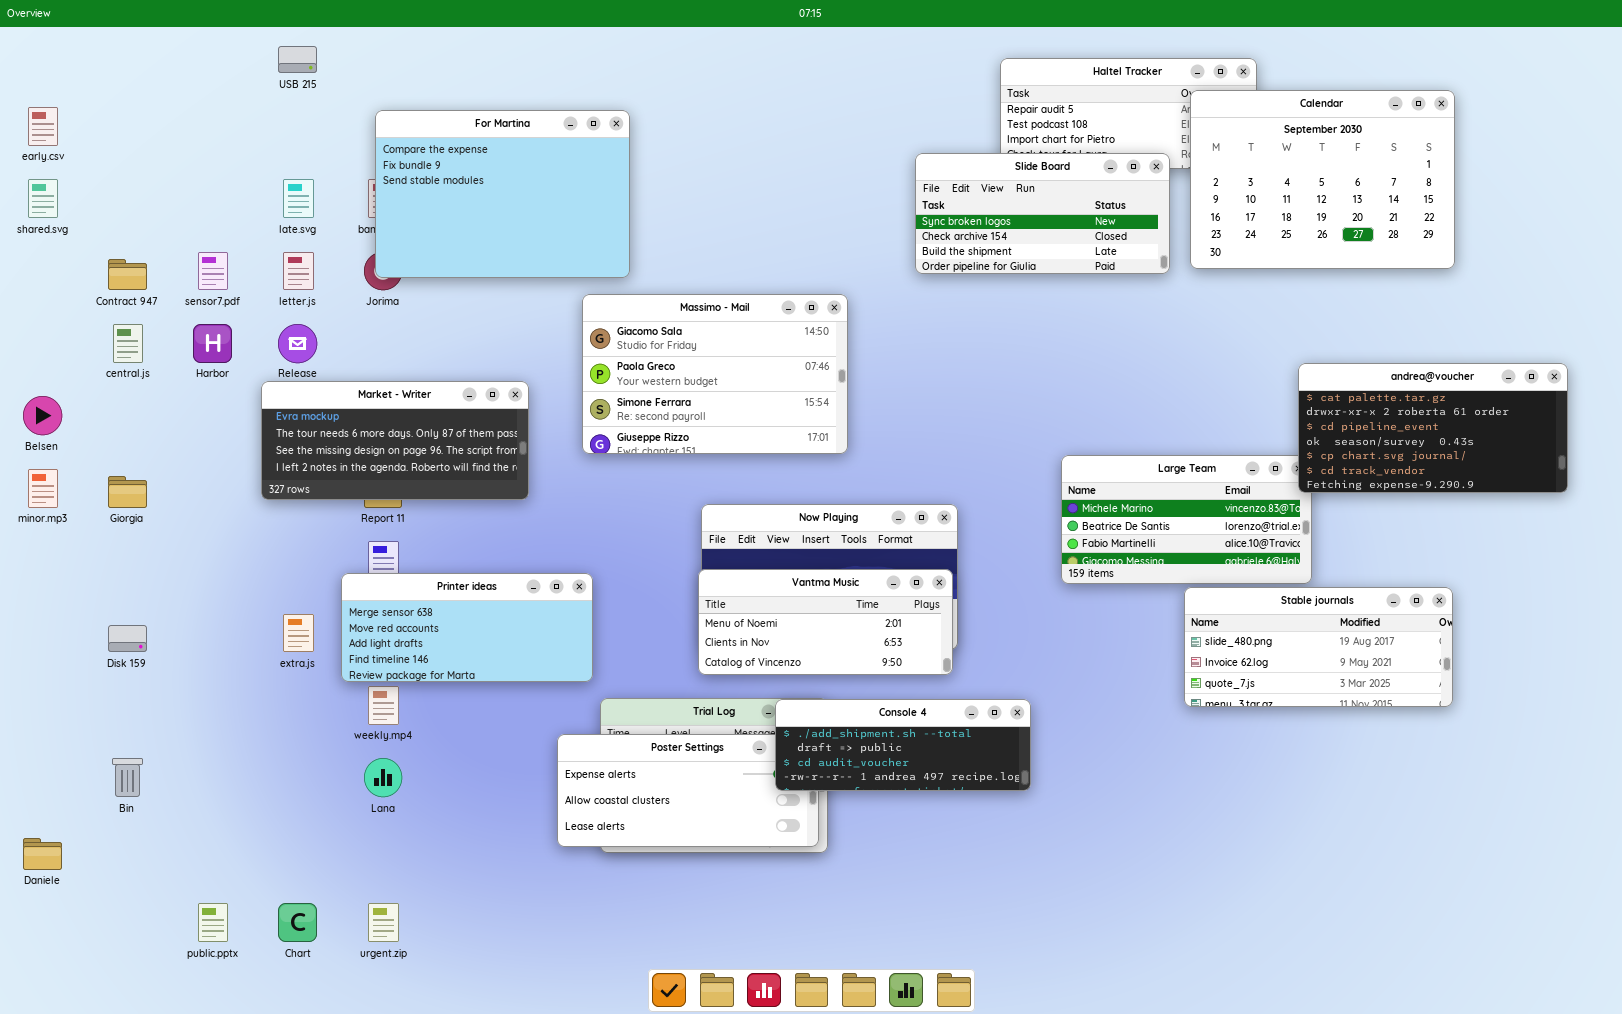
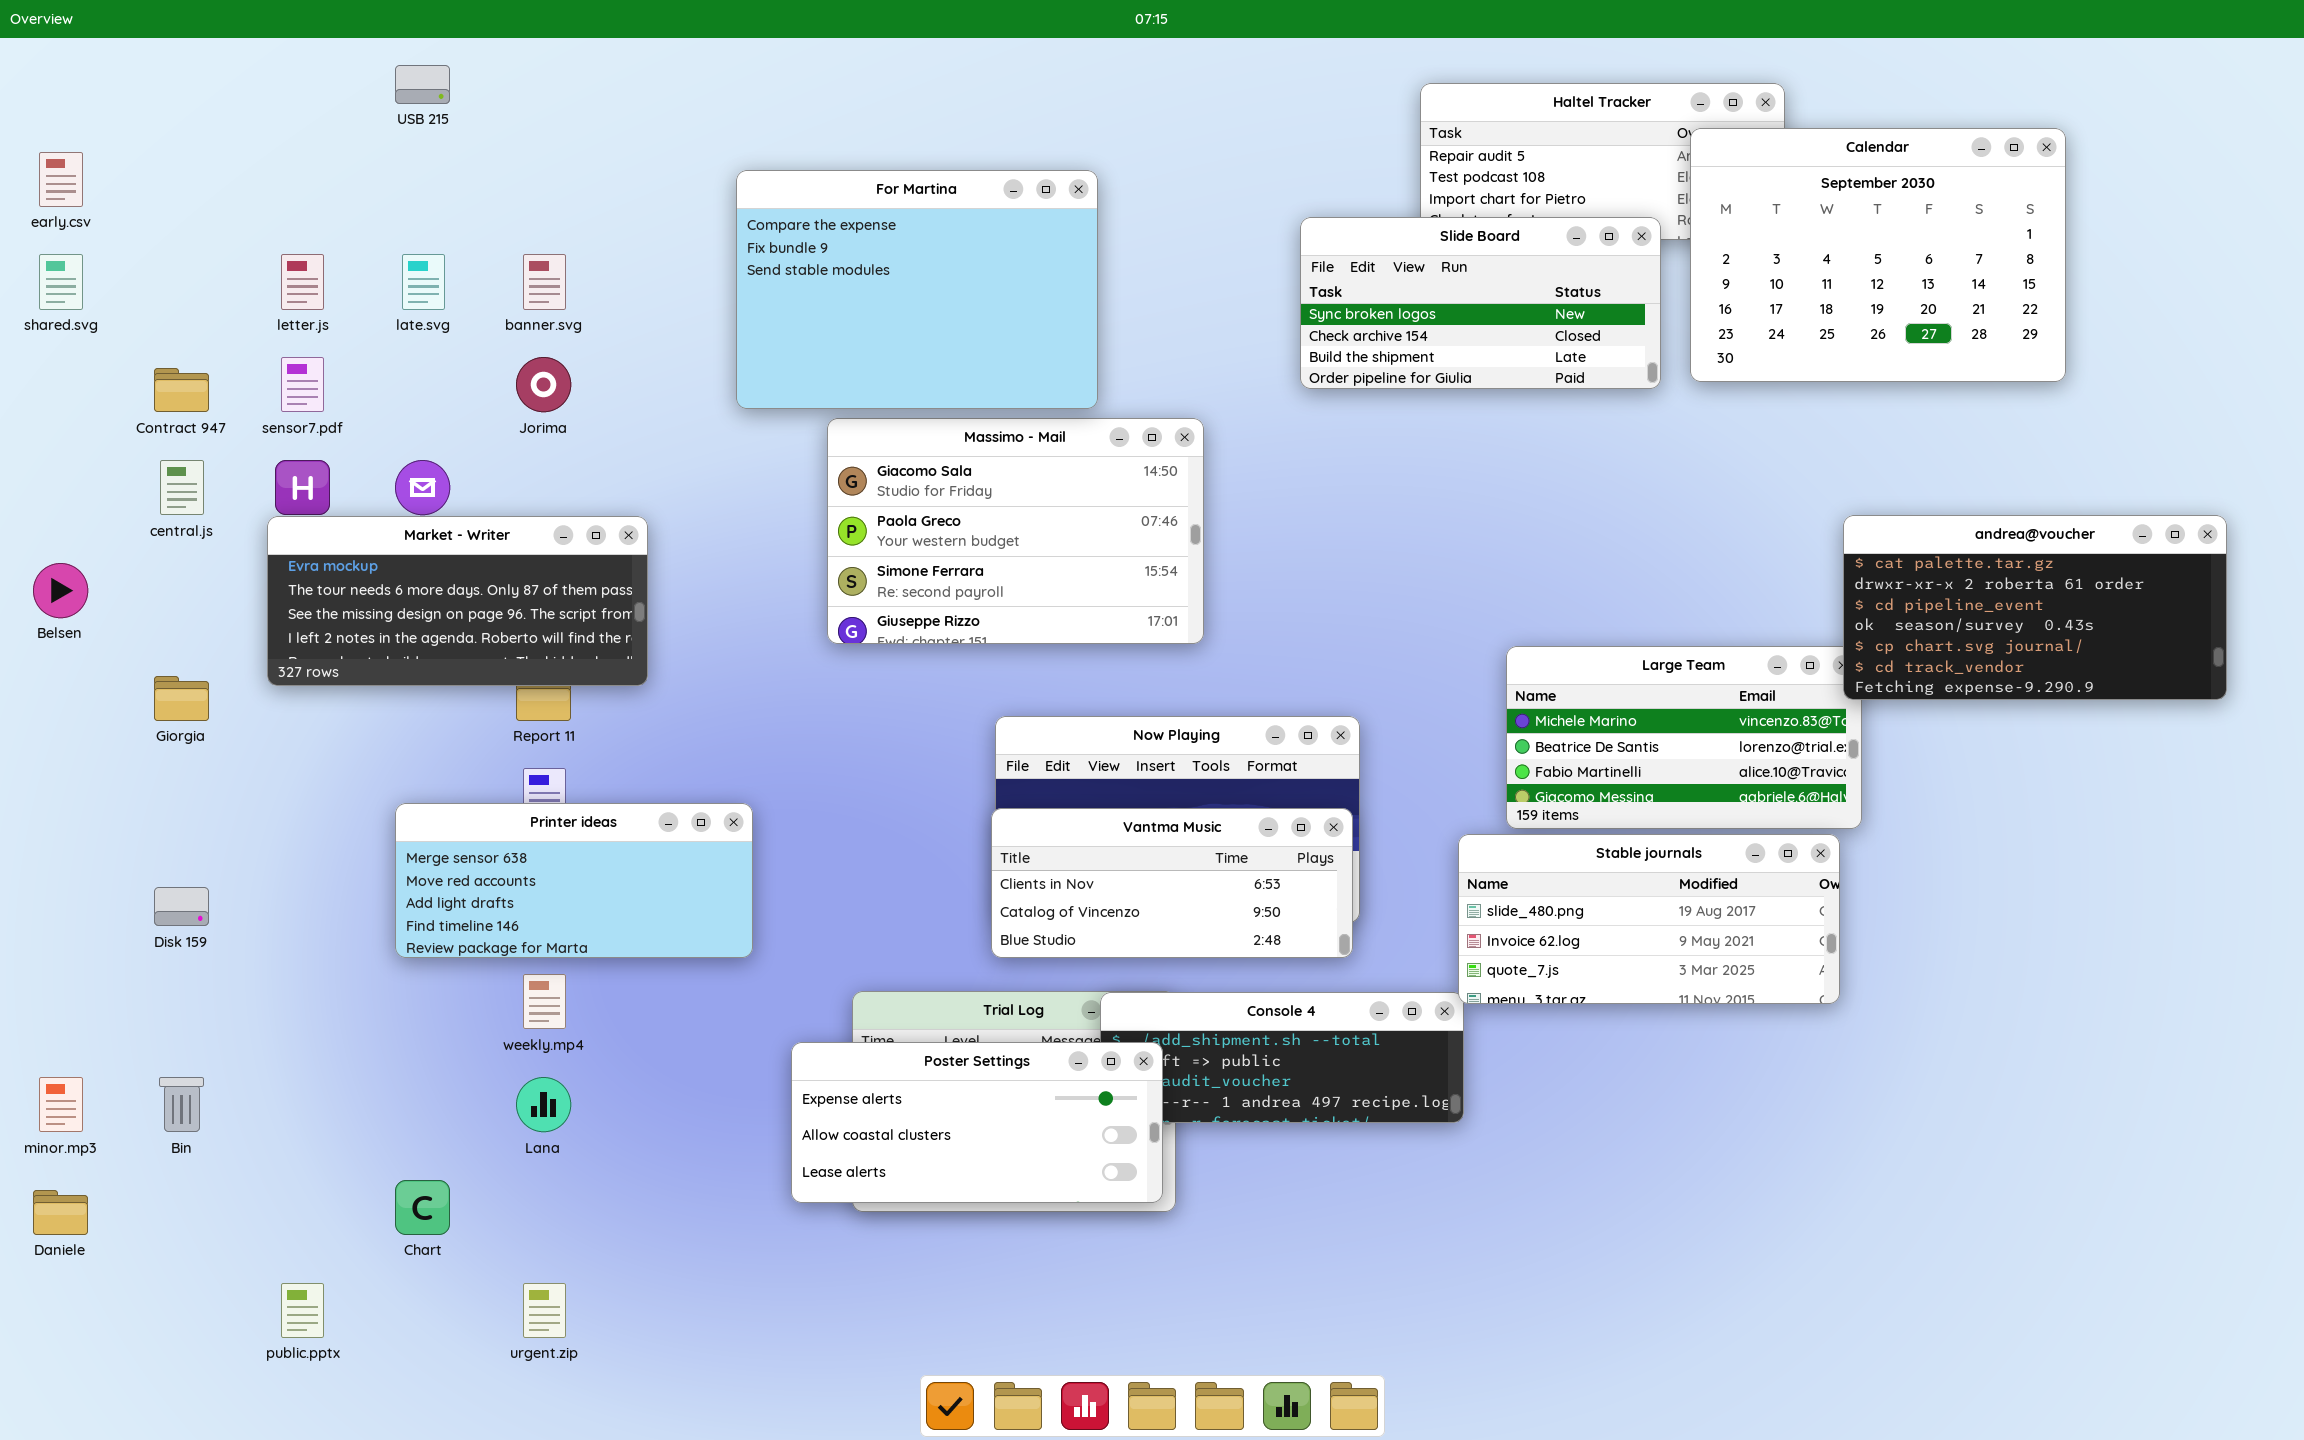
For Martina: [375,110,630,278] -> [736,170,1098,409], moved
letter.js: [283,252,314,290] -> [281,254,324,310], moved
Market - Writer: [261,381,529,500] -> [267,516,648,686], moved
minor.mp3: [28,469,58,508] -> [39,1077,83,1132], moved
Vantma Music: [698,569,953,675] -> [991,808,1353,958], scrolled down 1 row
Printer ideas: [341,573,593,682] -> [395,803,753,958], moved
Stable journals: [1184,587,1453,707] -> [1458,834,1840,1004], moved
Poster Settings: [557,734,819,847] -> [791,1042,1163,1203], raised
Chart: [278,903,317,942] -> [395,1180,450,1235], moved

